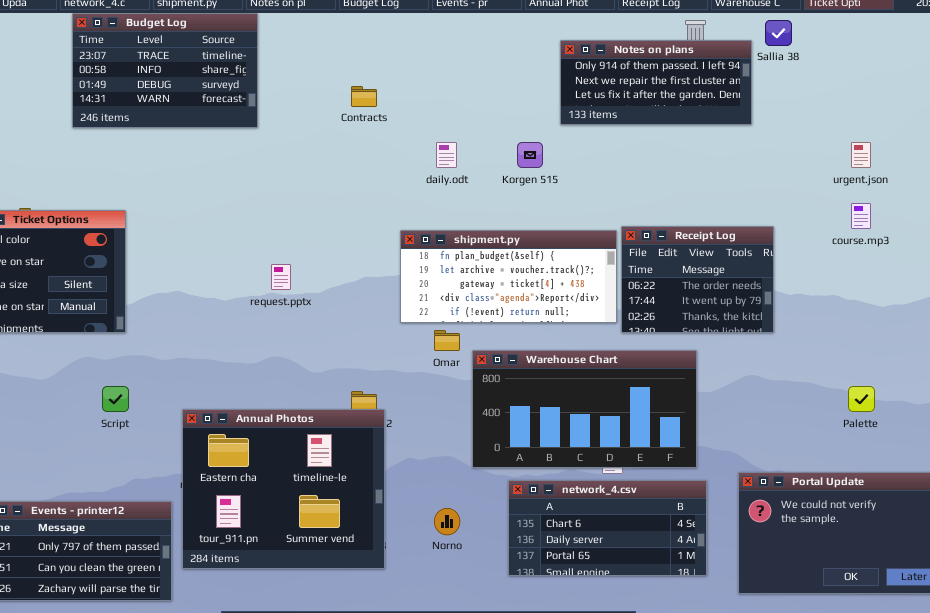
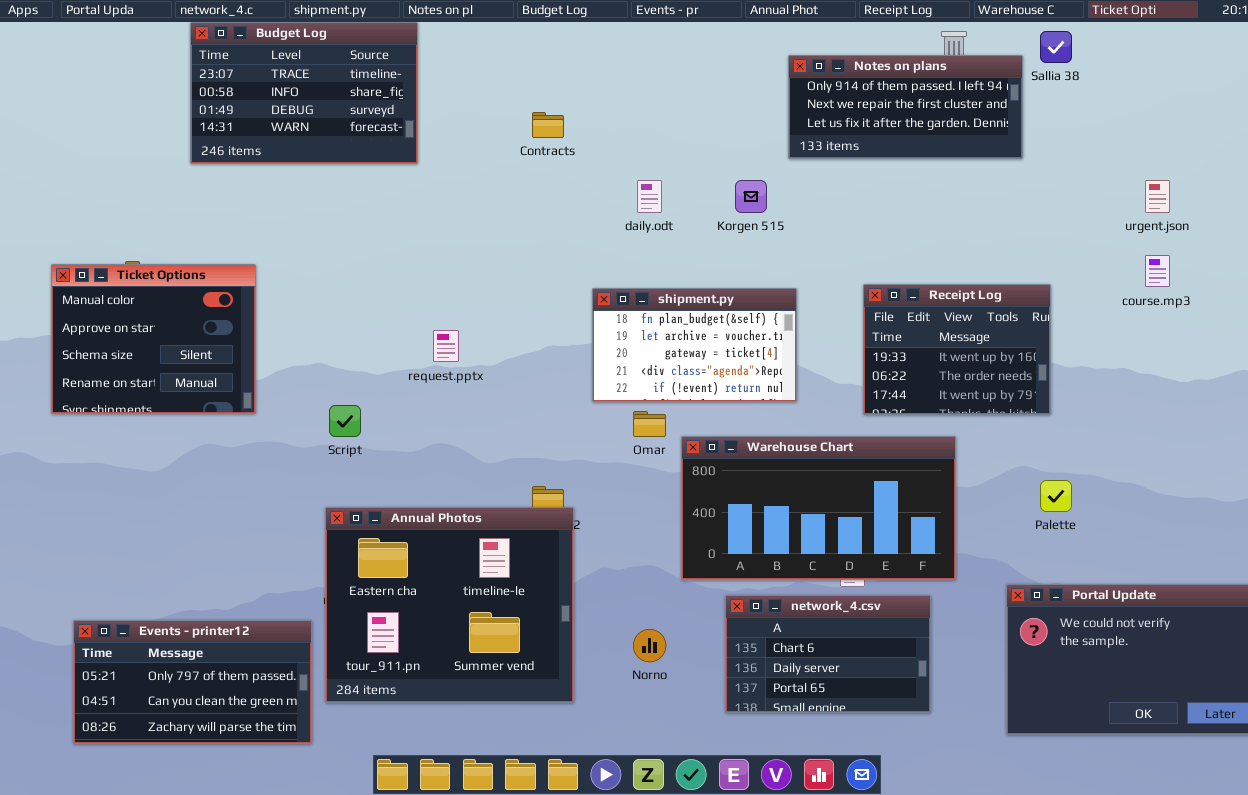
Receipt Log: [621,226,774,333] -> [863,284,1051,415], scrolled up 1 row
shipment.py: [400,230,617,323] -> [592,288,797,402], resized
Script: [102,386,129,412] -> [329,405,361,437], moved
Palette: [848,386,875,412] -> [1040,480,1072,512], moved
network_4.csv: [508,480,707,576] -> [725,595,931,713], resized

